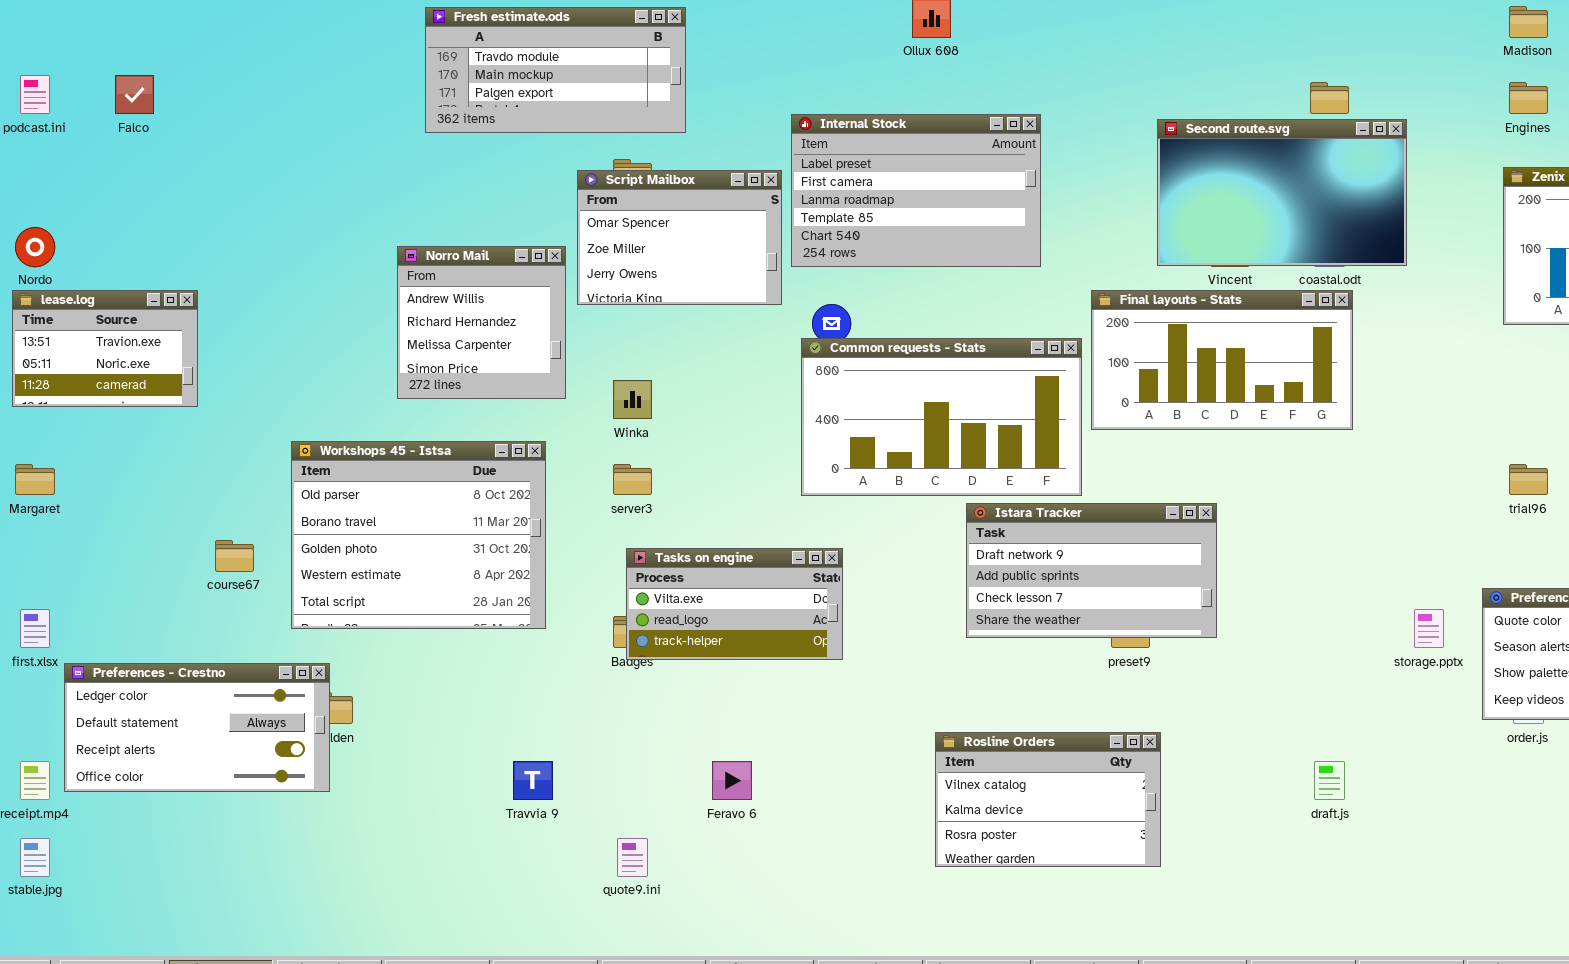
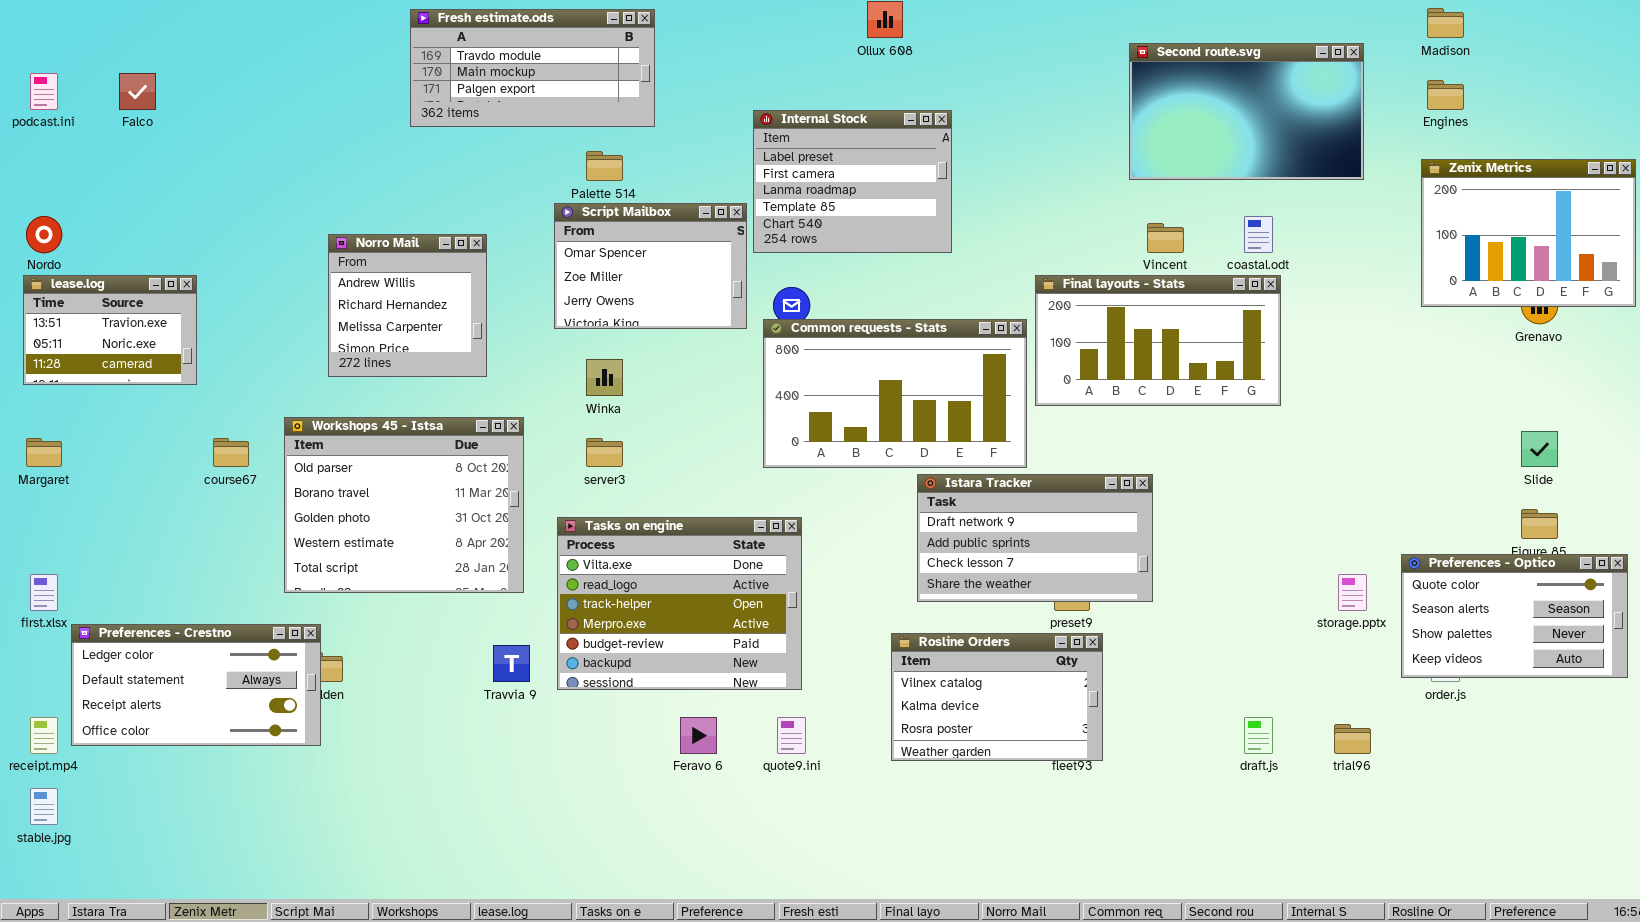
Internal Stock: [791,114,1041,267] -> [753,110,952,253], resized
Second route.svg: [1157,119,1407,266] -> [1129,43,1364,180], moved
Script Mailbox: [577,170,782,305] -> [554,203,747,329], moved
Norro Mail: [397,246,566,399] -> [328,234,487,377], moved
trial96: [1509,464,1548,495] -> [1334,724,1371,754], moved
course67: [215,540,254,572] -> [213,438,249,467], moved
Tasks on engine: [626,548,843,660] -> [557,517,802,690], resized
Rosline Orders: [935,732,1161,867] -> [891,633,1103,761], moved
Travvia 9: [513,761,553,800] -> [493,645,530,682], moved
quote9.ini: [617,838,648,877] -> [777,717,806,754], moved

